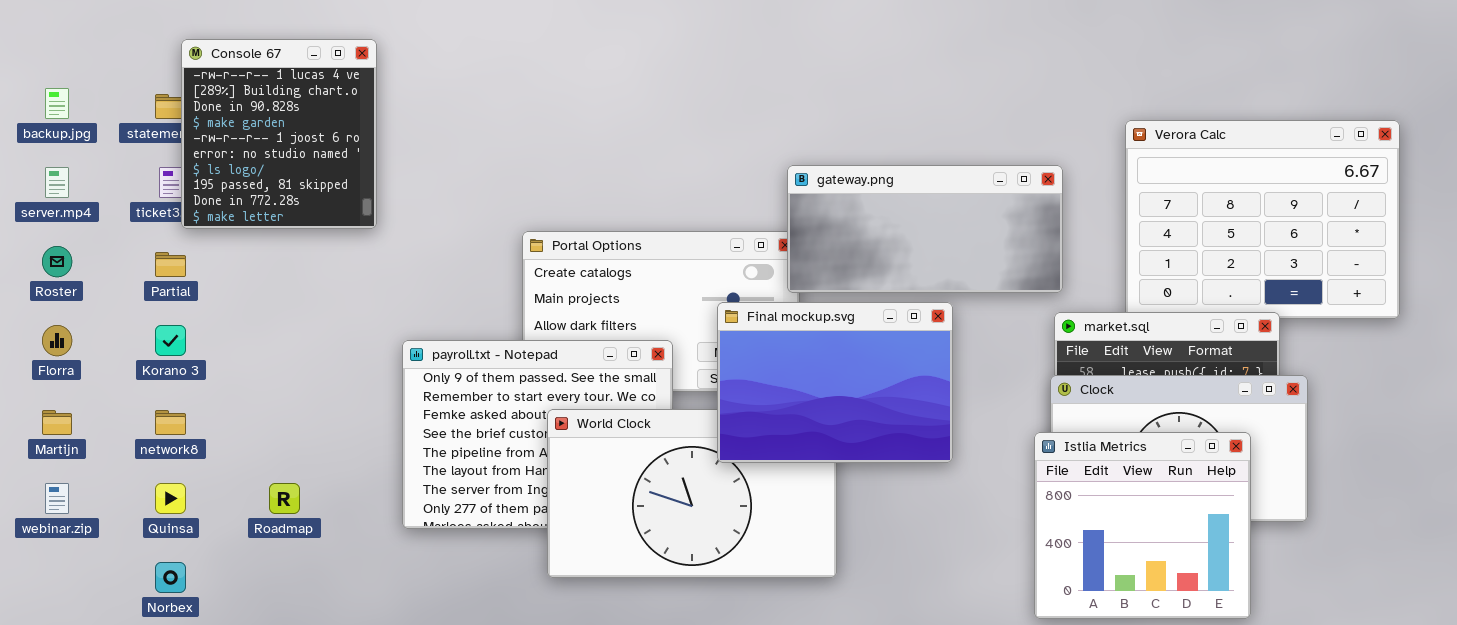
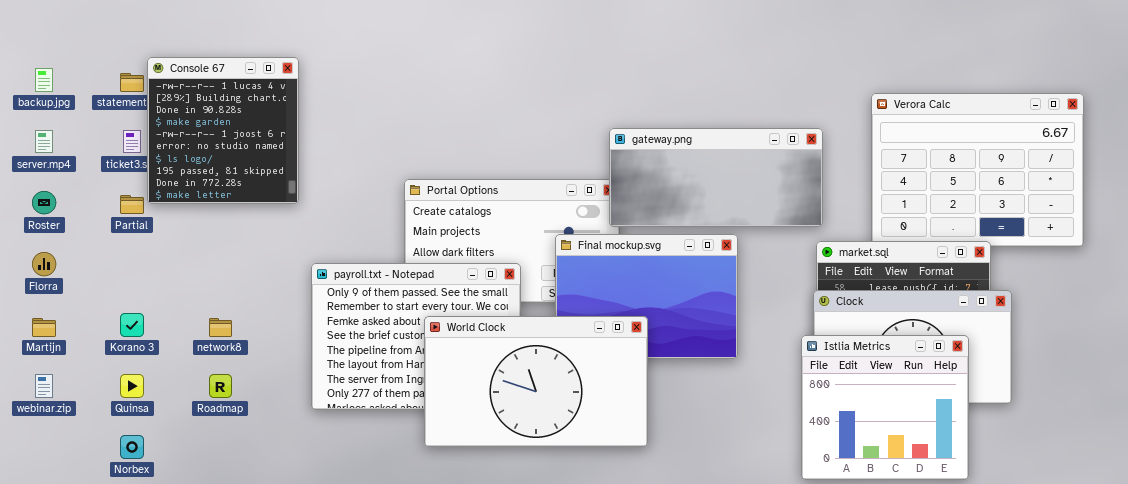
Console 67: [181,39,377,229] -> [147,57,299,204], moved
Korano 3: [155,325,186,356] -> [120,313,144,337], moved
World Clock: [547,409,837,578] -> [424,316,648,447], raised
network8: [155,410,186,435] -> [209,318,232,337], moved

